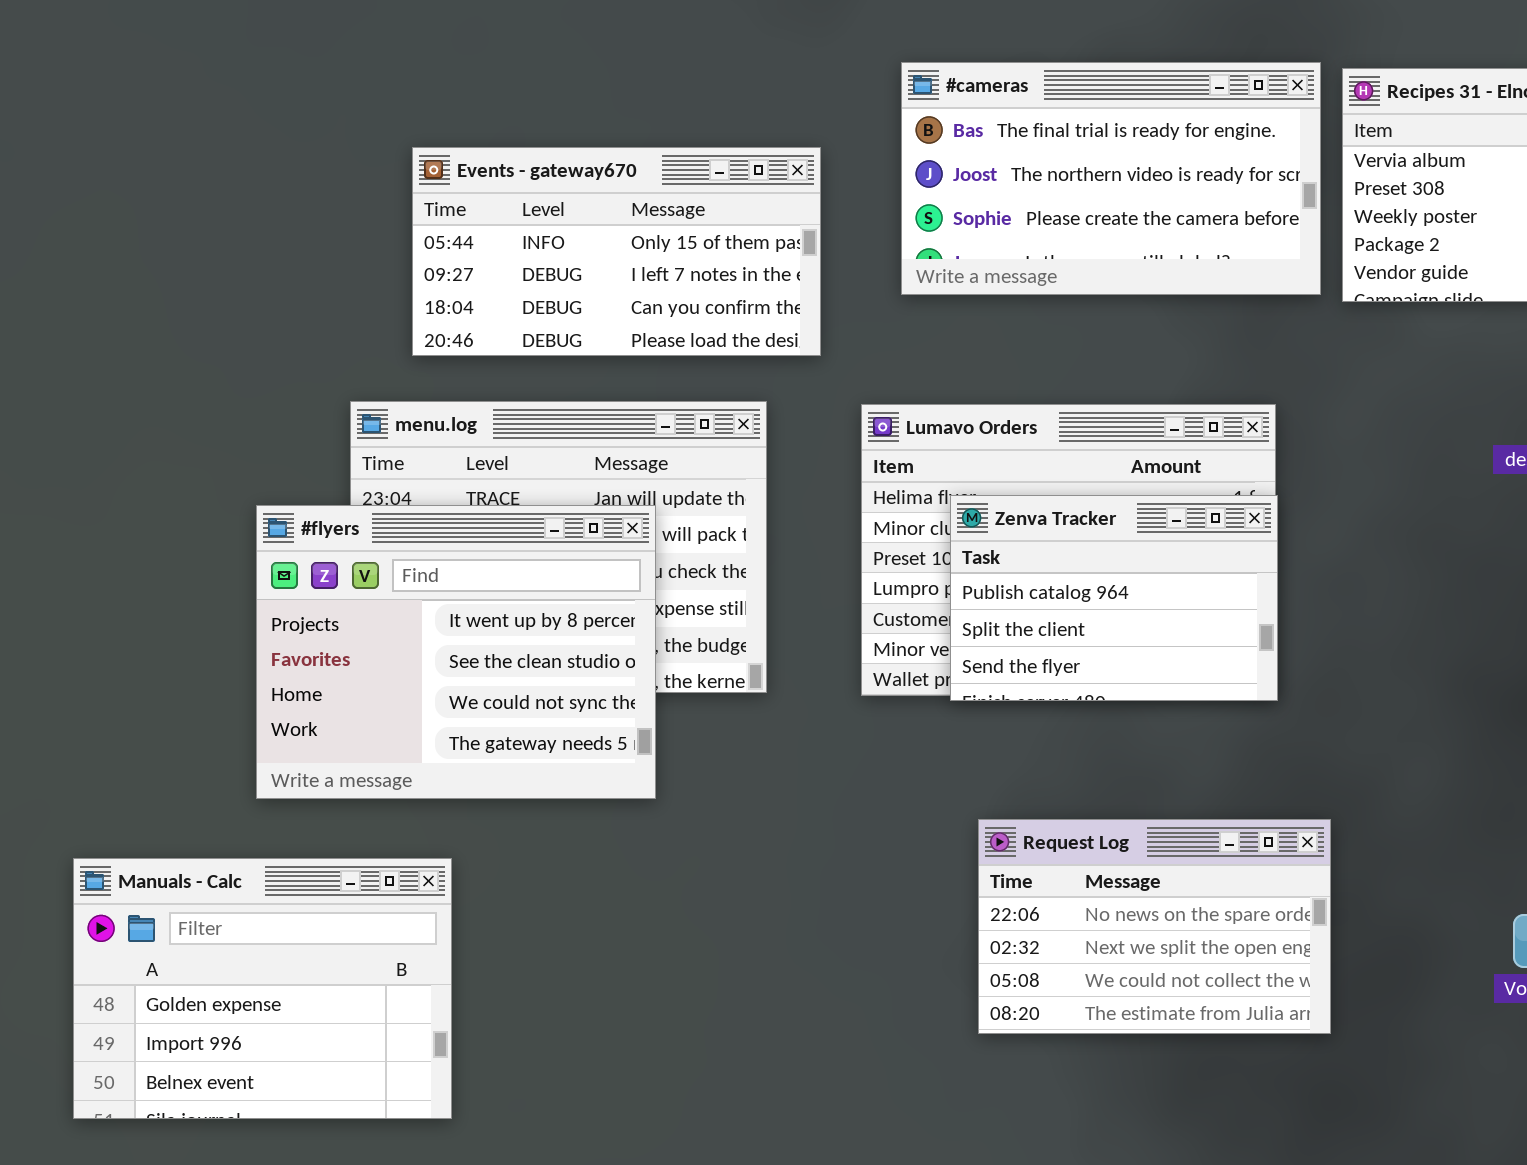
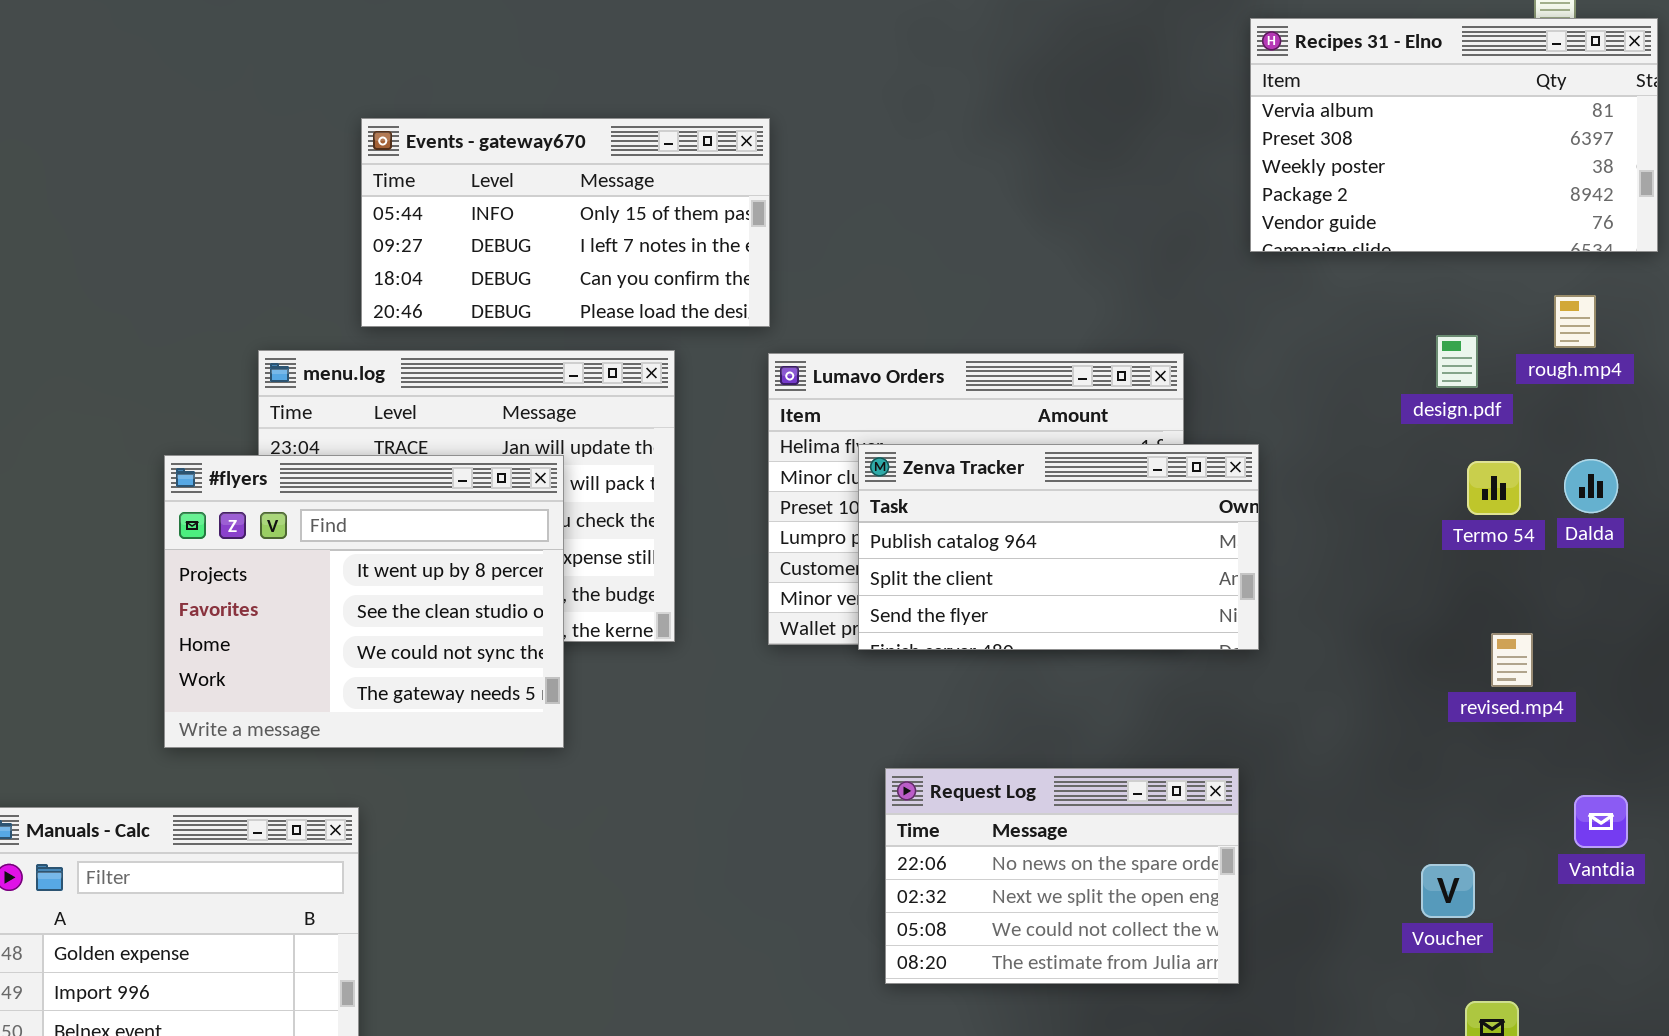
#cameras: [901,62,1321,295] -> none, closed
Events - gateway670: [412,147,821,356] -> [361,118,770,327], moved
Zenva Tracker: [950,495,1278,701] -> [858,444,1259,650], resized

